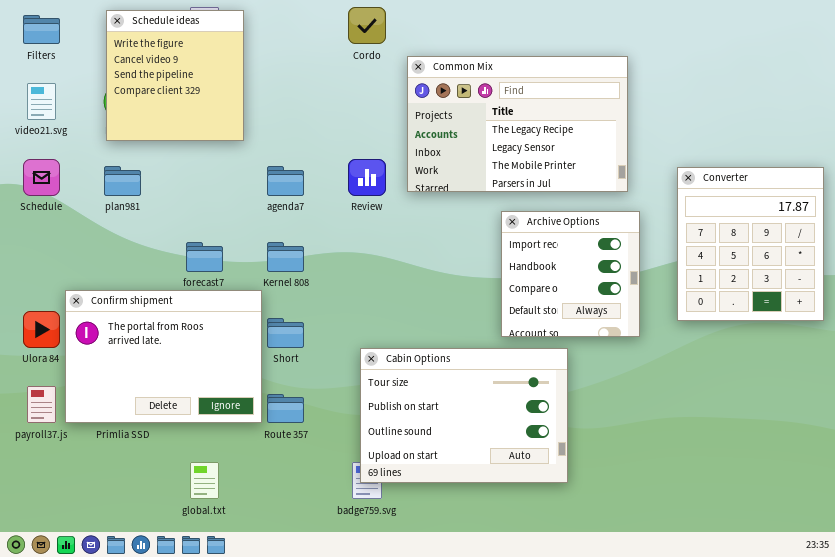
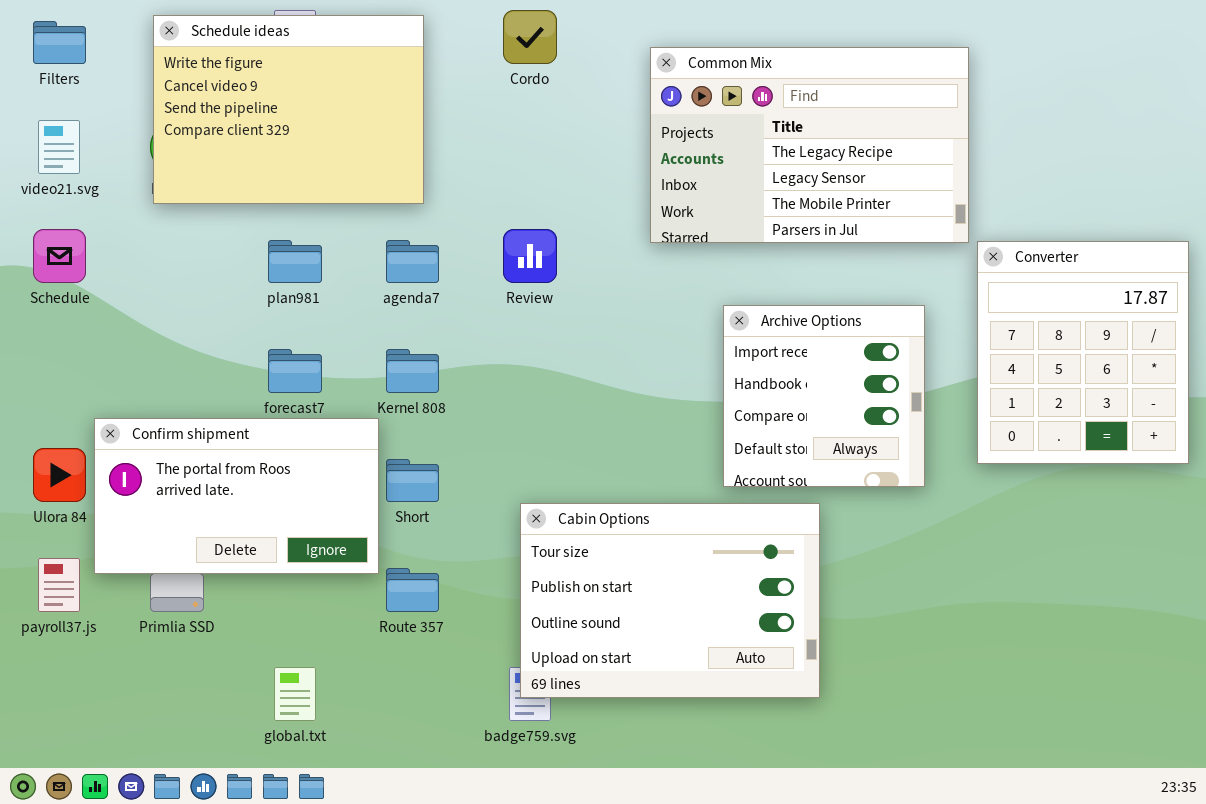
Schedule ideas: [106,10,244,141] -> [153,15,424,204], resized
Common Mix: [407,56,628,192] -> [650,47,969,243], moved
plan981: [104,166,141,196] -> [268,240,322,283], moved
Confirm shipment: [65,290,262,423] -> [94,418,379,574], resized

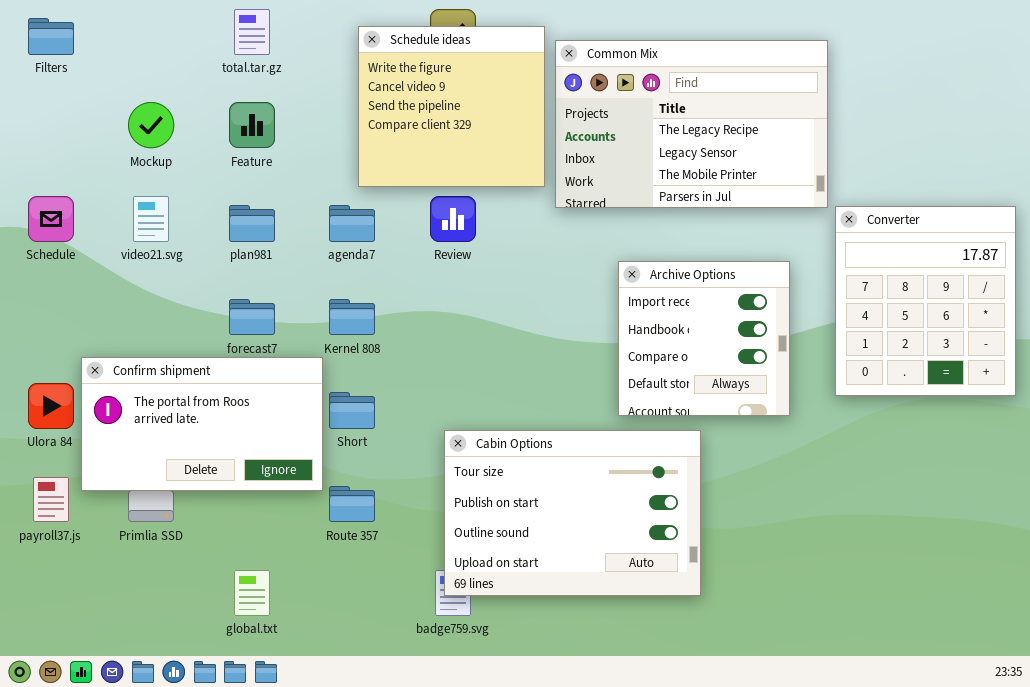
Schedule ideas: [153,15,424,204] -> [358,26,545,187], moved, resized
video21.svg: [38,120,80,174] -> [133,196,169,242], moved

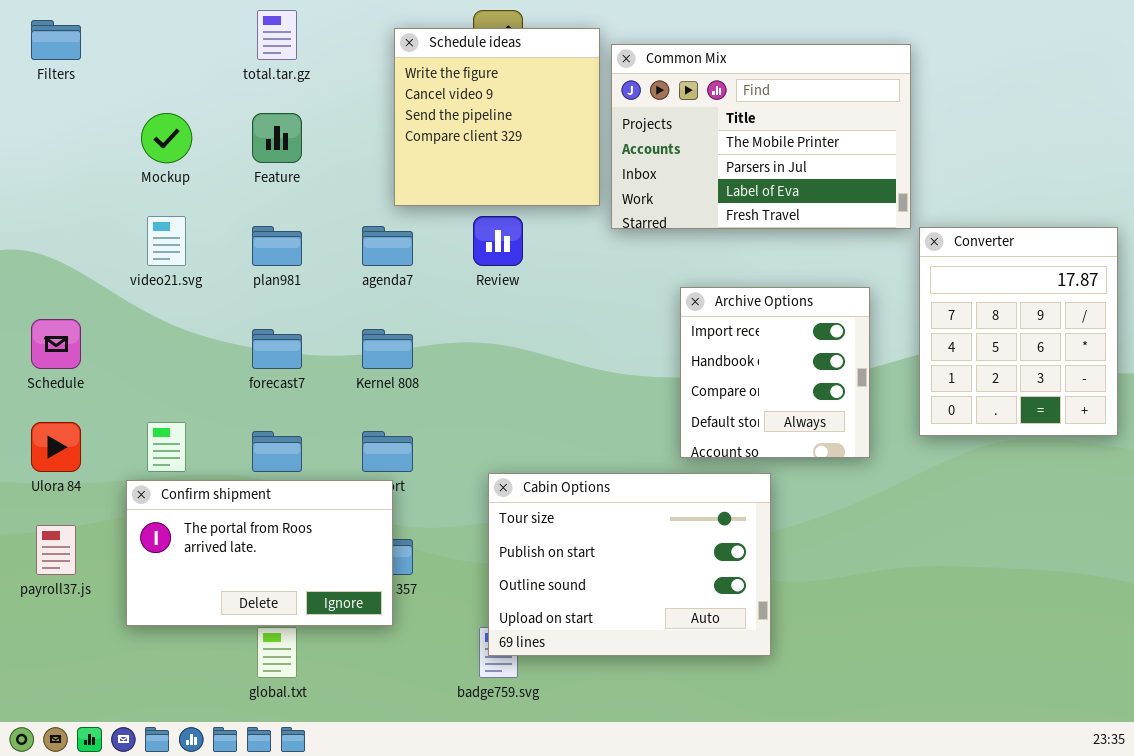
Common Mix: [555,40,828,208] -> [611,44,911,229], scrolled down 2 rows
Schedule: [28,196,74,242] -> [31,319,81,369], moved
Confirm shipment: [81,357,323,491] -> [126,480,393,626], moved

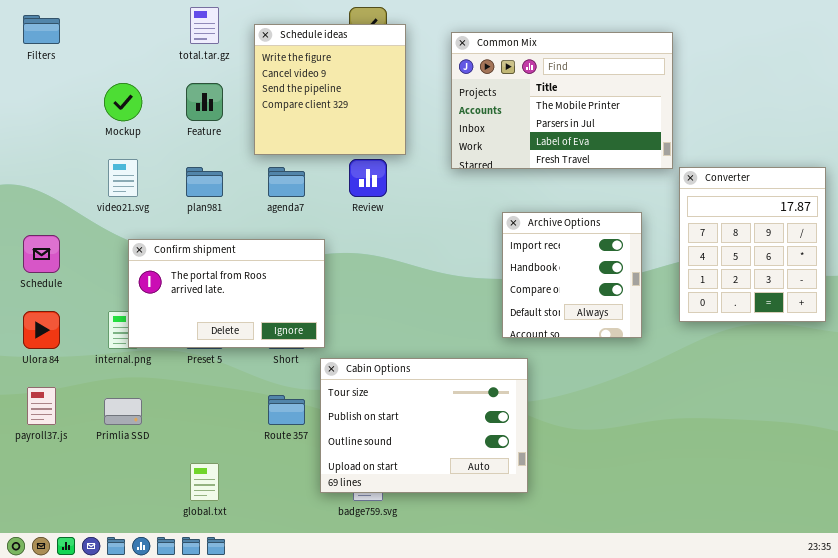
Schedule ideas: [394,28,600,206] -> [254,24,406,155], moved
Cabin Options: [488,473,771,656] -> [320,358,528,493], moved
Confirm shipment: [126,480,393,626] -> [128,239,325,348], moved

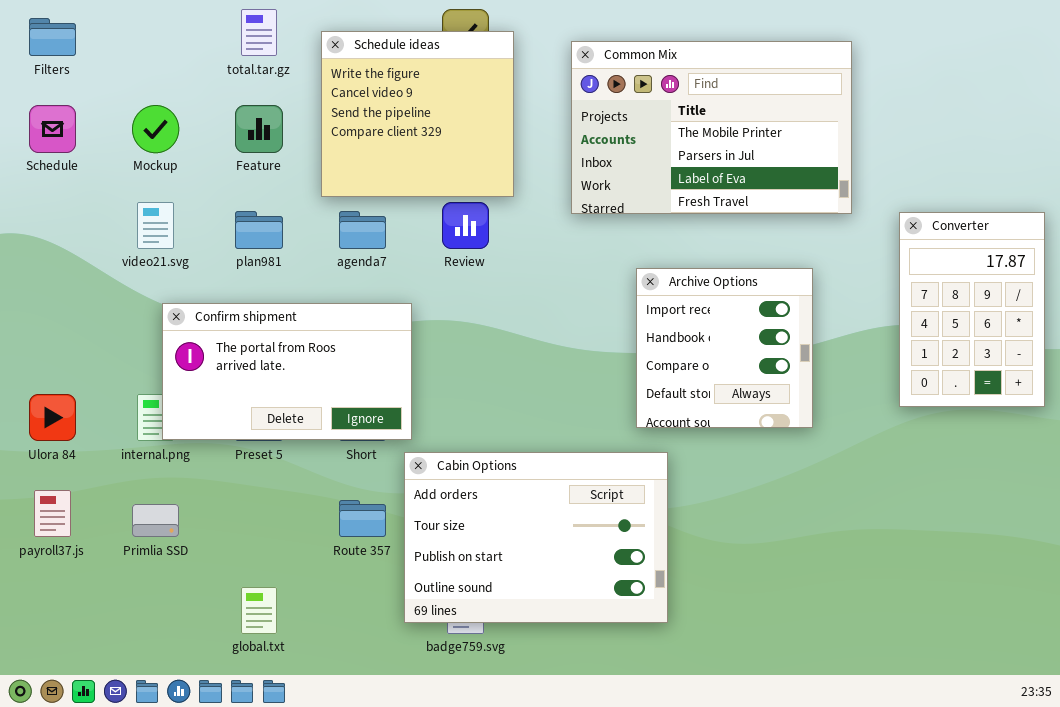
Converter: [679,167,826,322] -> [899,212,1045,407], resized
Schedule: [23,235,60,273] -> [29,105,76,153], moved
Cabin Options: [320,358,528,493] -> [404,452,668,623], scrolled up 1 row

